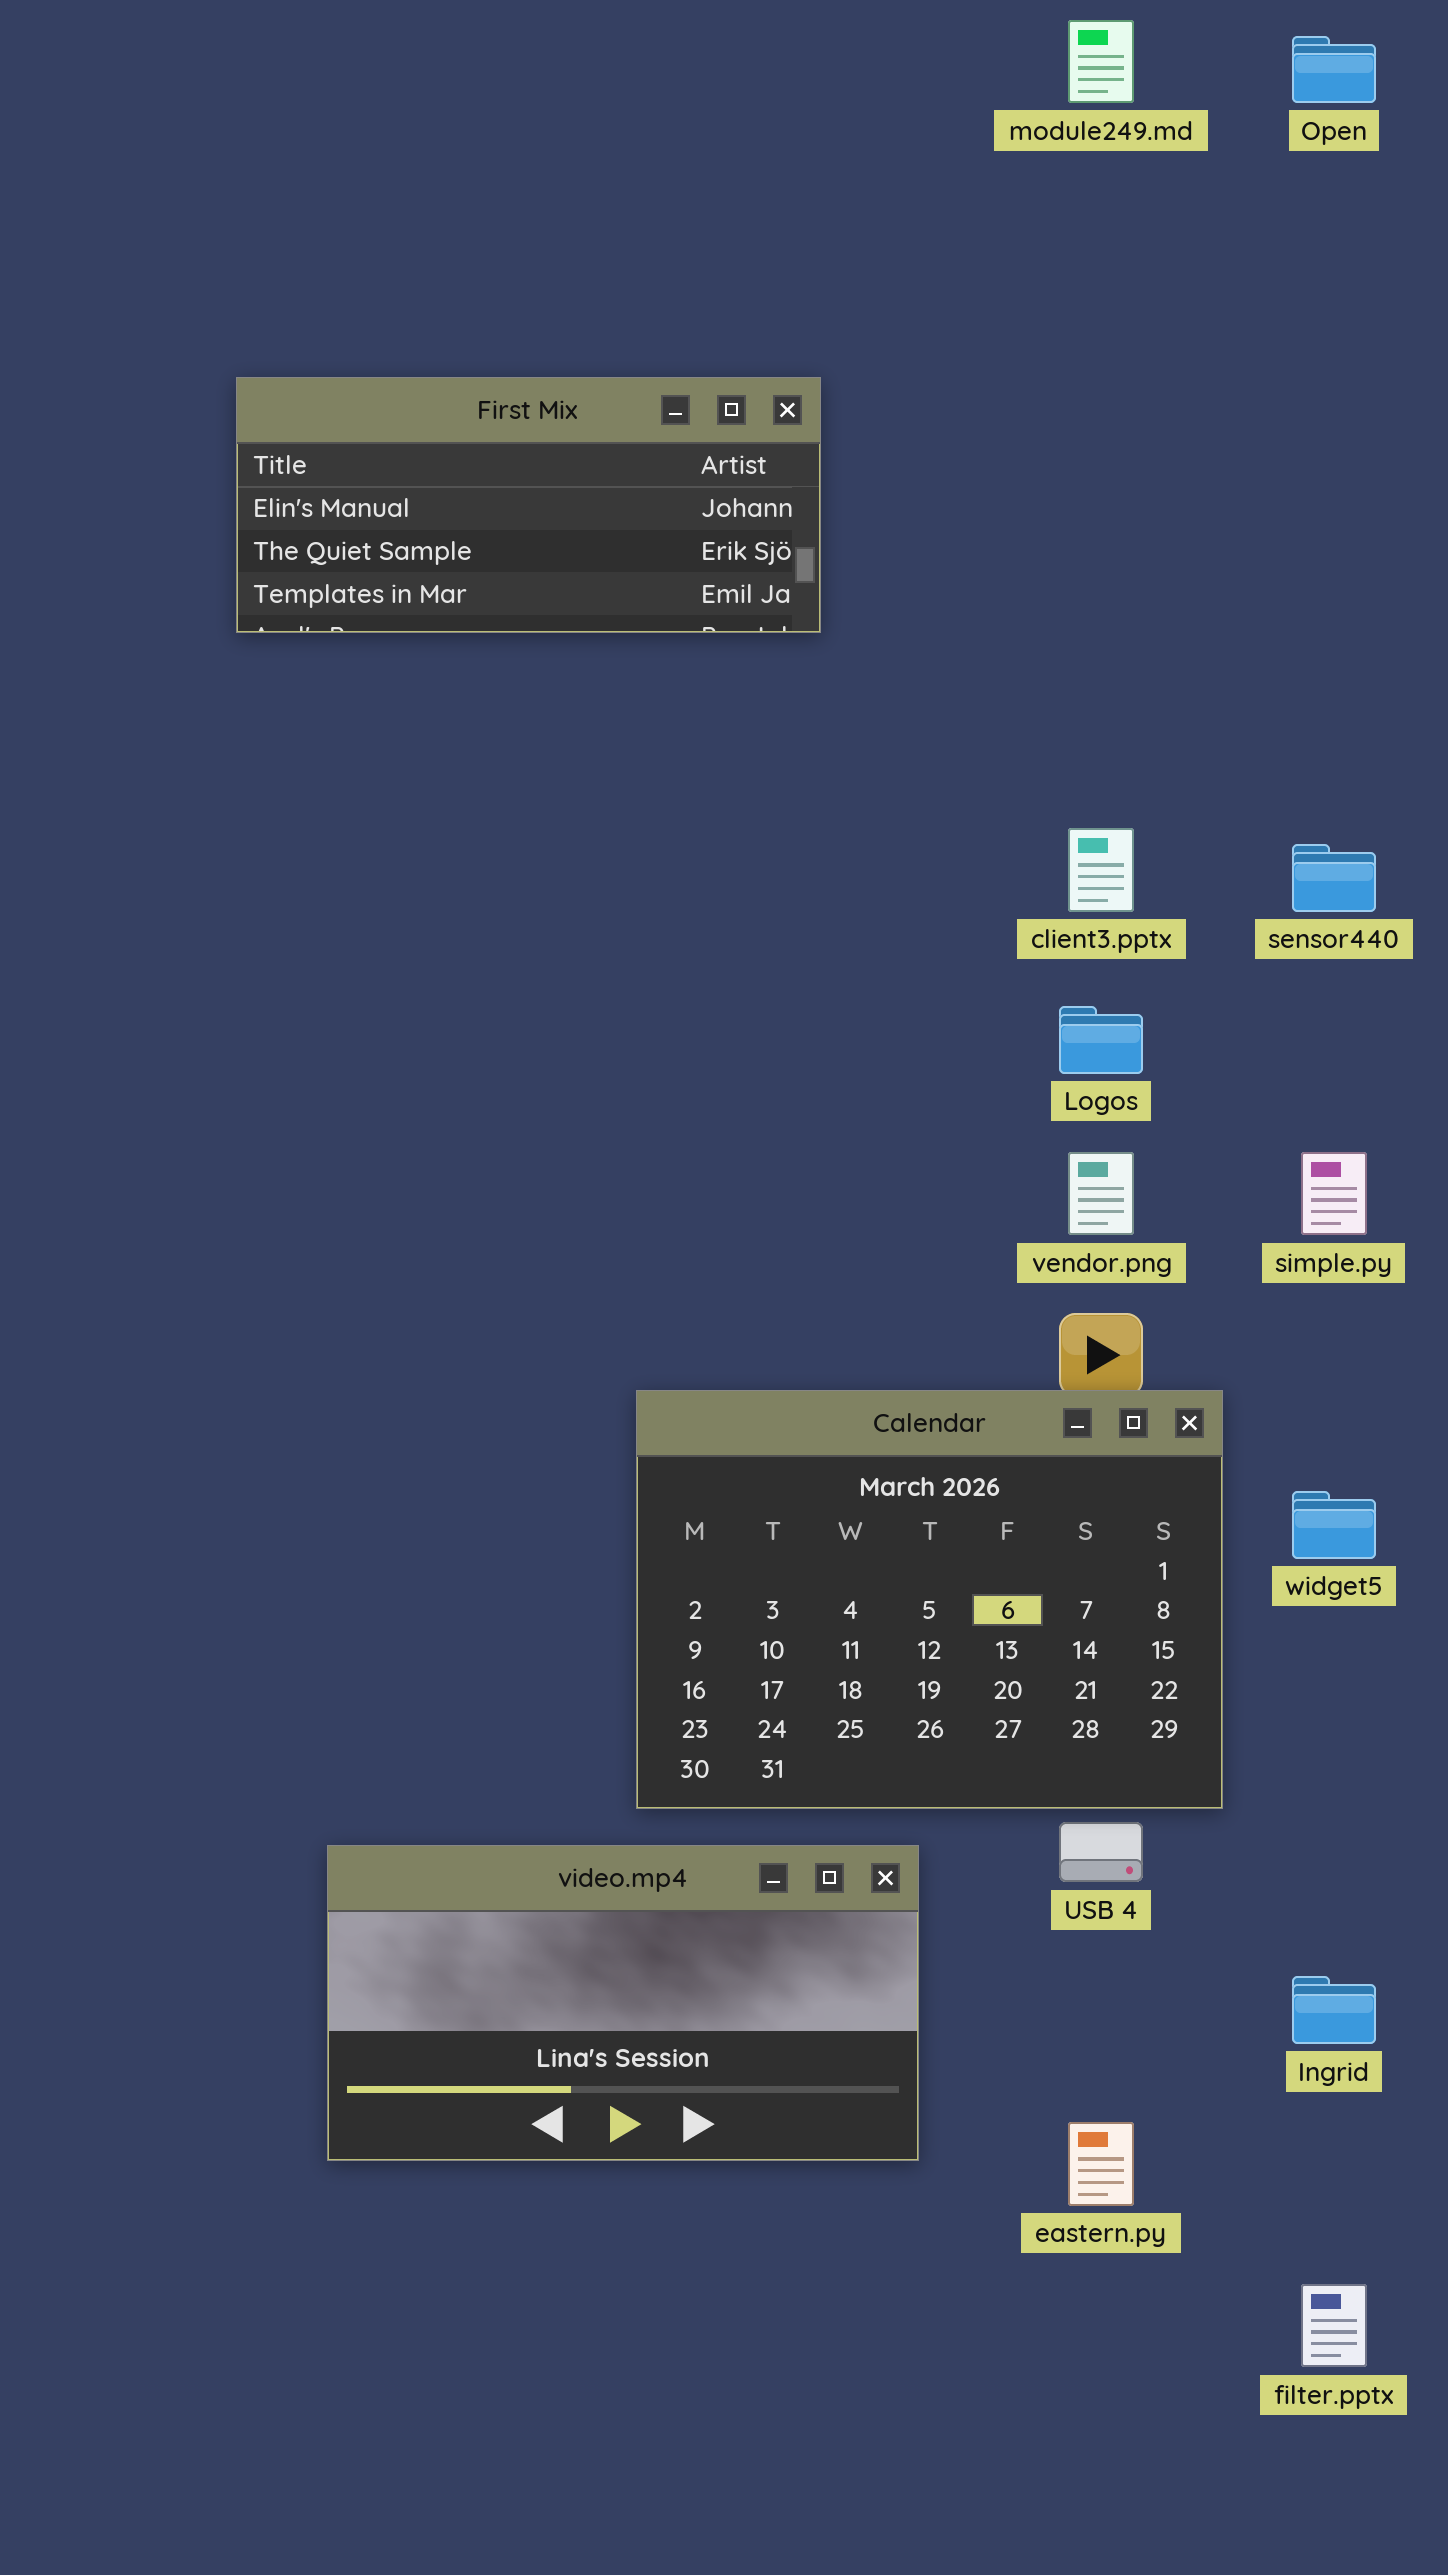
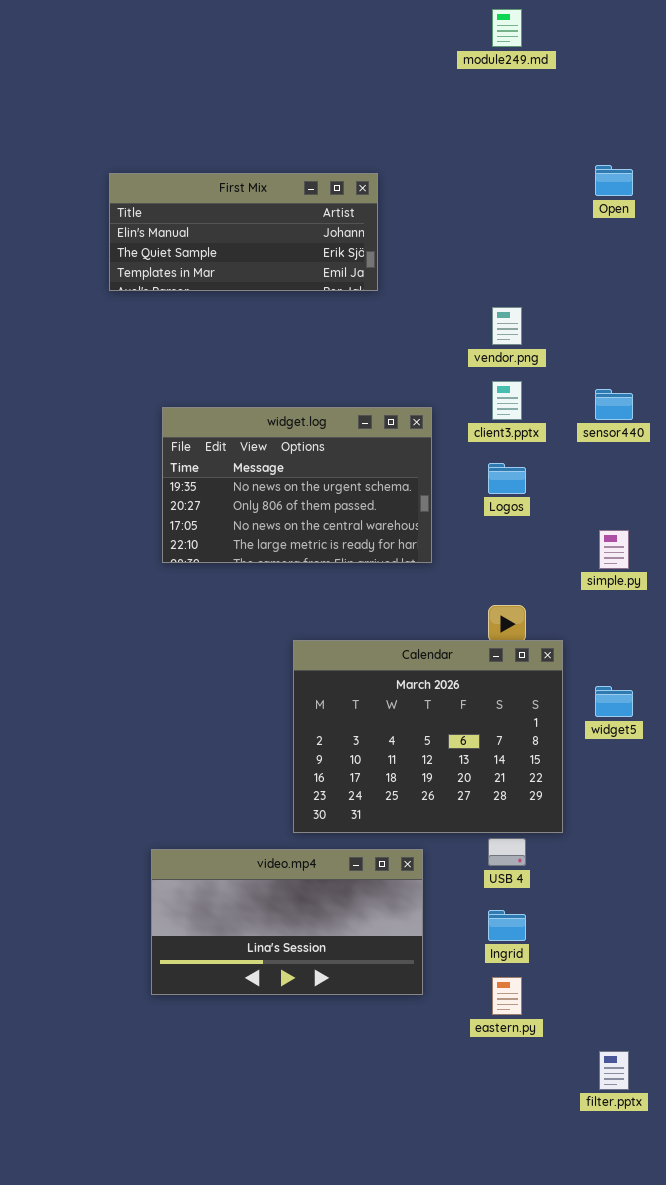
Open: [1292,36,1376,103] -> [595,165,633,196], moved
widget.log: none -> [162,407,432,563], opened
vendor.png: [1068,1152,1134,1235] -> [492,307,522,345], moved
Ingrid: [1292,1976,1376,2044] -> [488,910,526,941], moved

